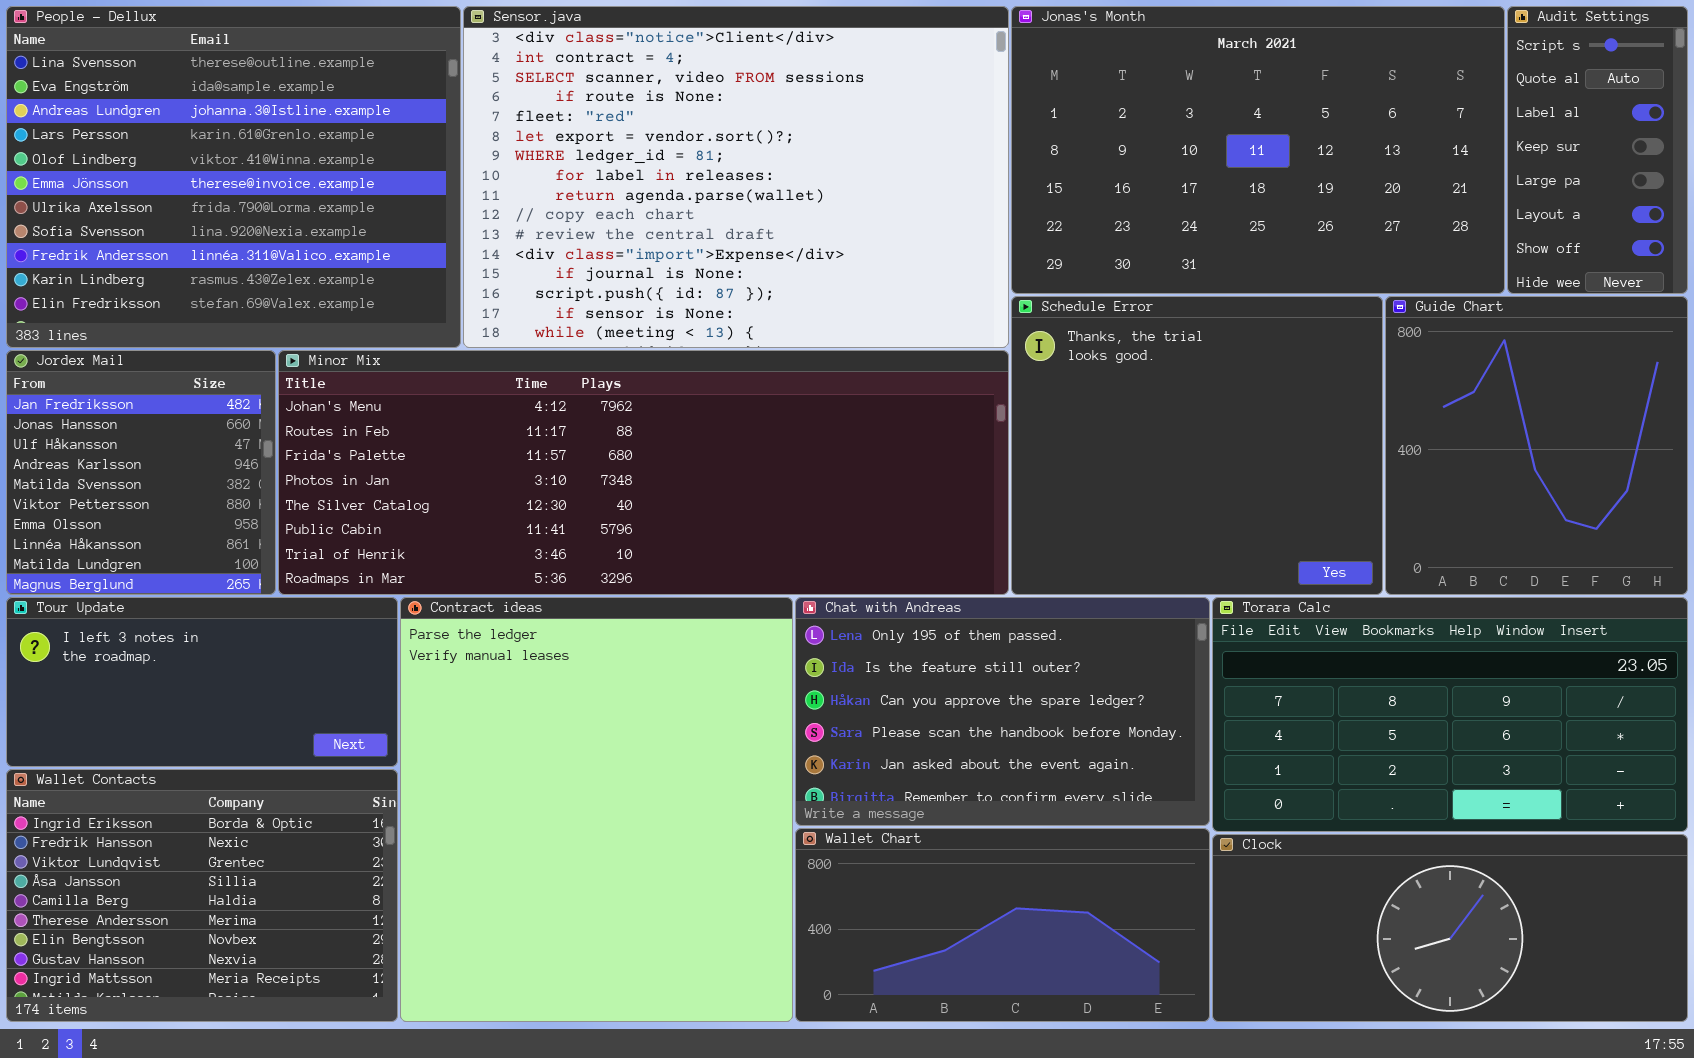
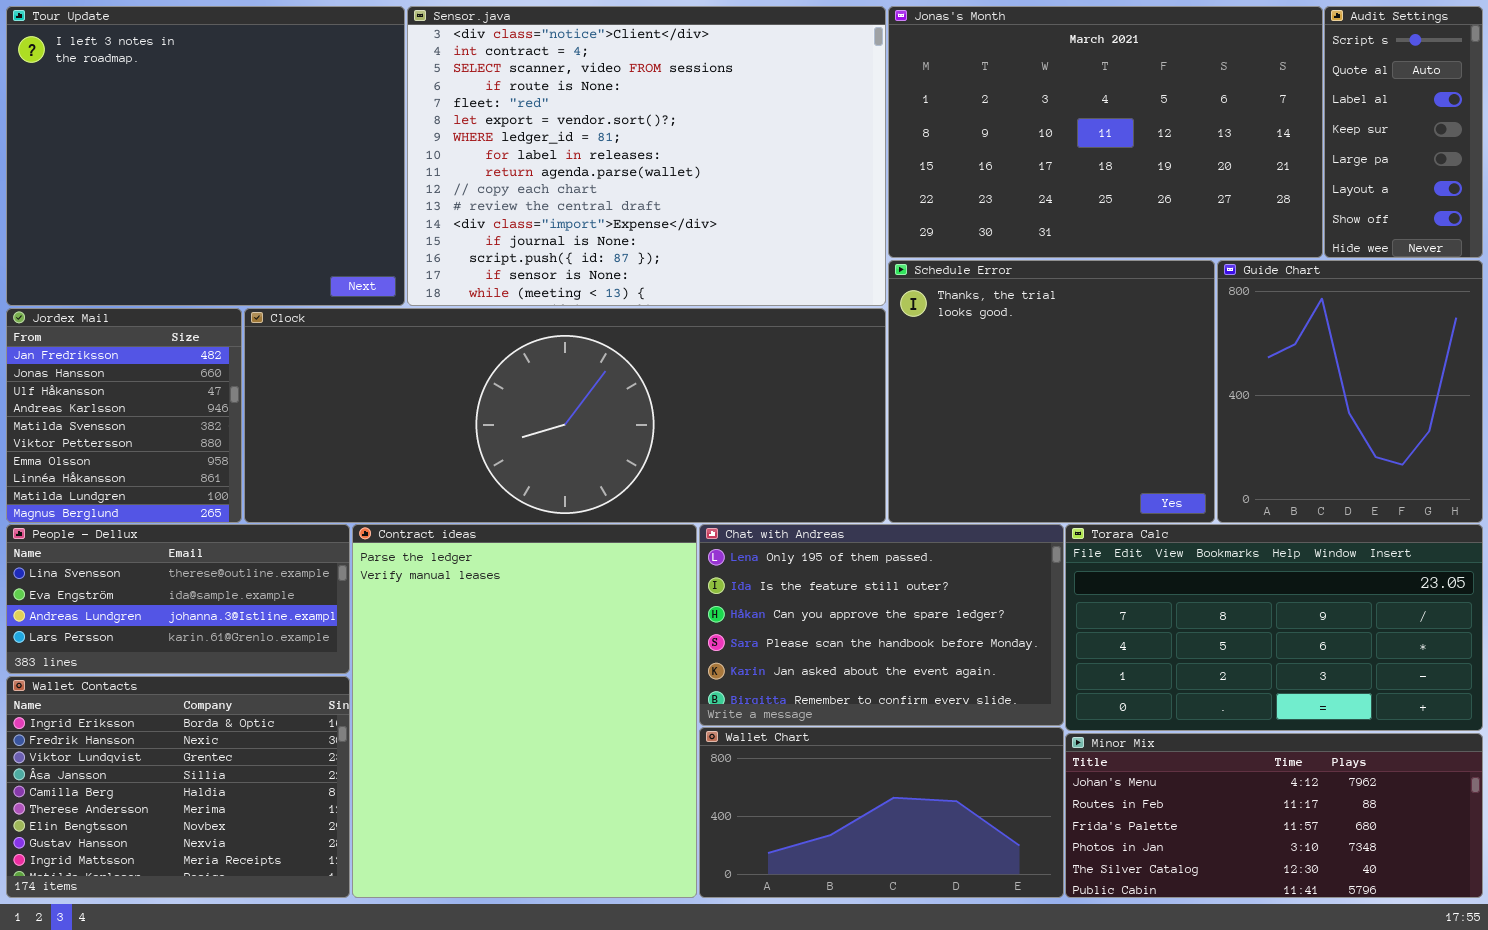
People - Dellux: [6,6,461,348] -> [6,524,350,674], moved, resized
Minor Mix: [278,350,1009,595] -> [1065,733,1483,898], moved, resized
Tour Update: [6,597,398,767] -> [6,6,405,306], moved, resized
Clock: [1212,834,1688,1022] -> [244,308,886,523], moved, resized

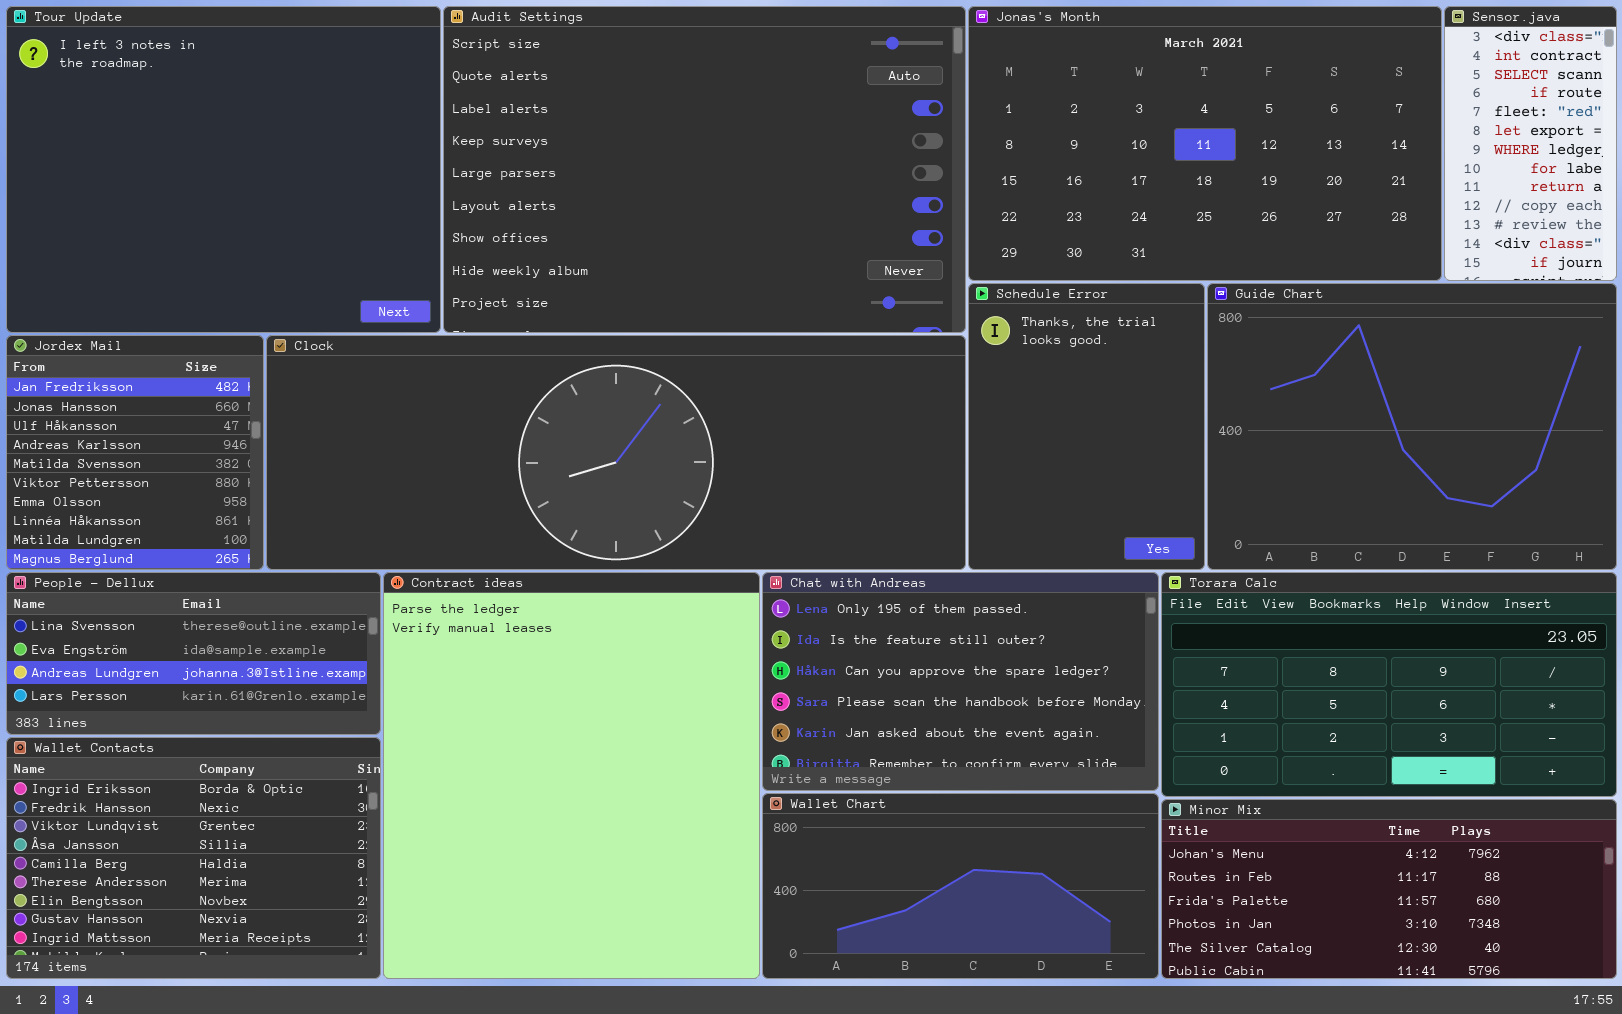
Sensor.java: [407,6,886,306] -> [1444,6,1617,281], moved, resized
Audit Settings: [1324,6,1483,258] -> [443,6,966,333], moved, resized
Schedule Error: [888,260,1215,523] -> [968,283,1205,570], resized
Guide Chart: [1217,260,1483,523] -> [1207,283,1617,570], resized

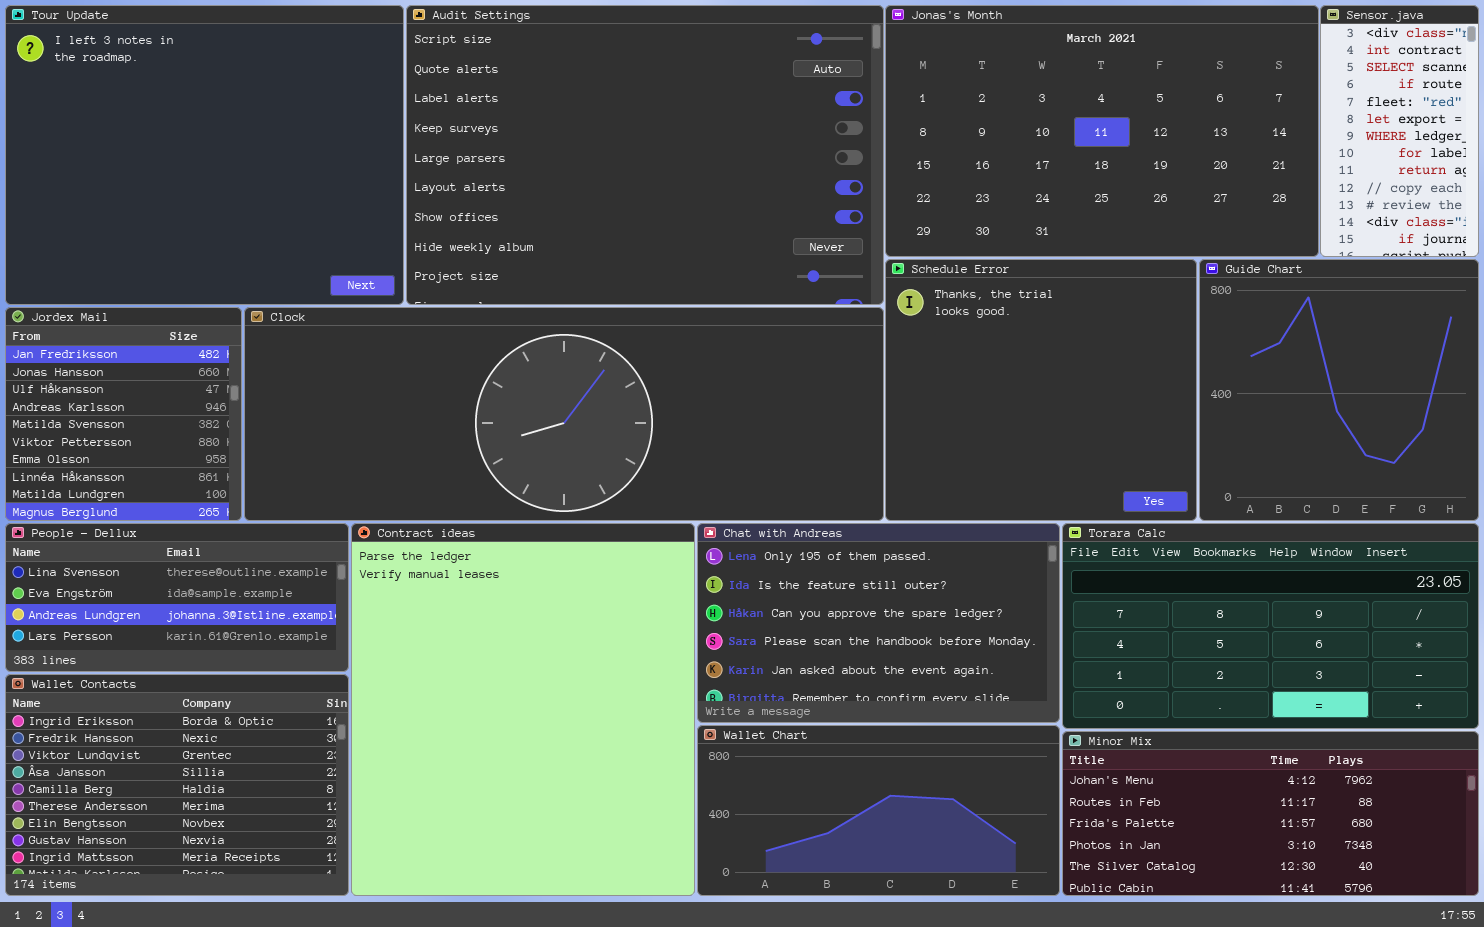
Schedule Error: [968,283,1205,570] -> [885,259,1197,521], resized
Guide Chart: [1207,283,1617,570] -> [1199,259,1479,521], resized

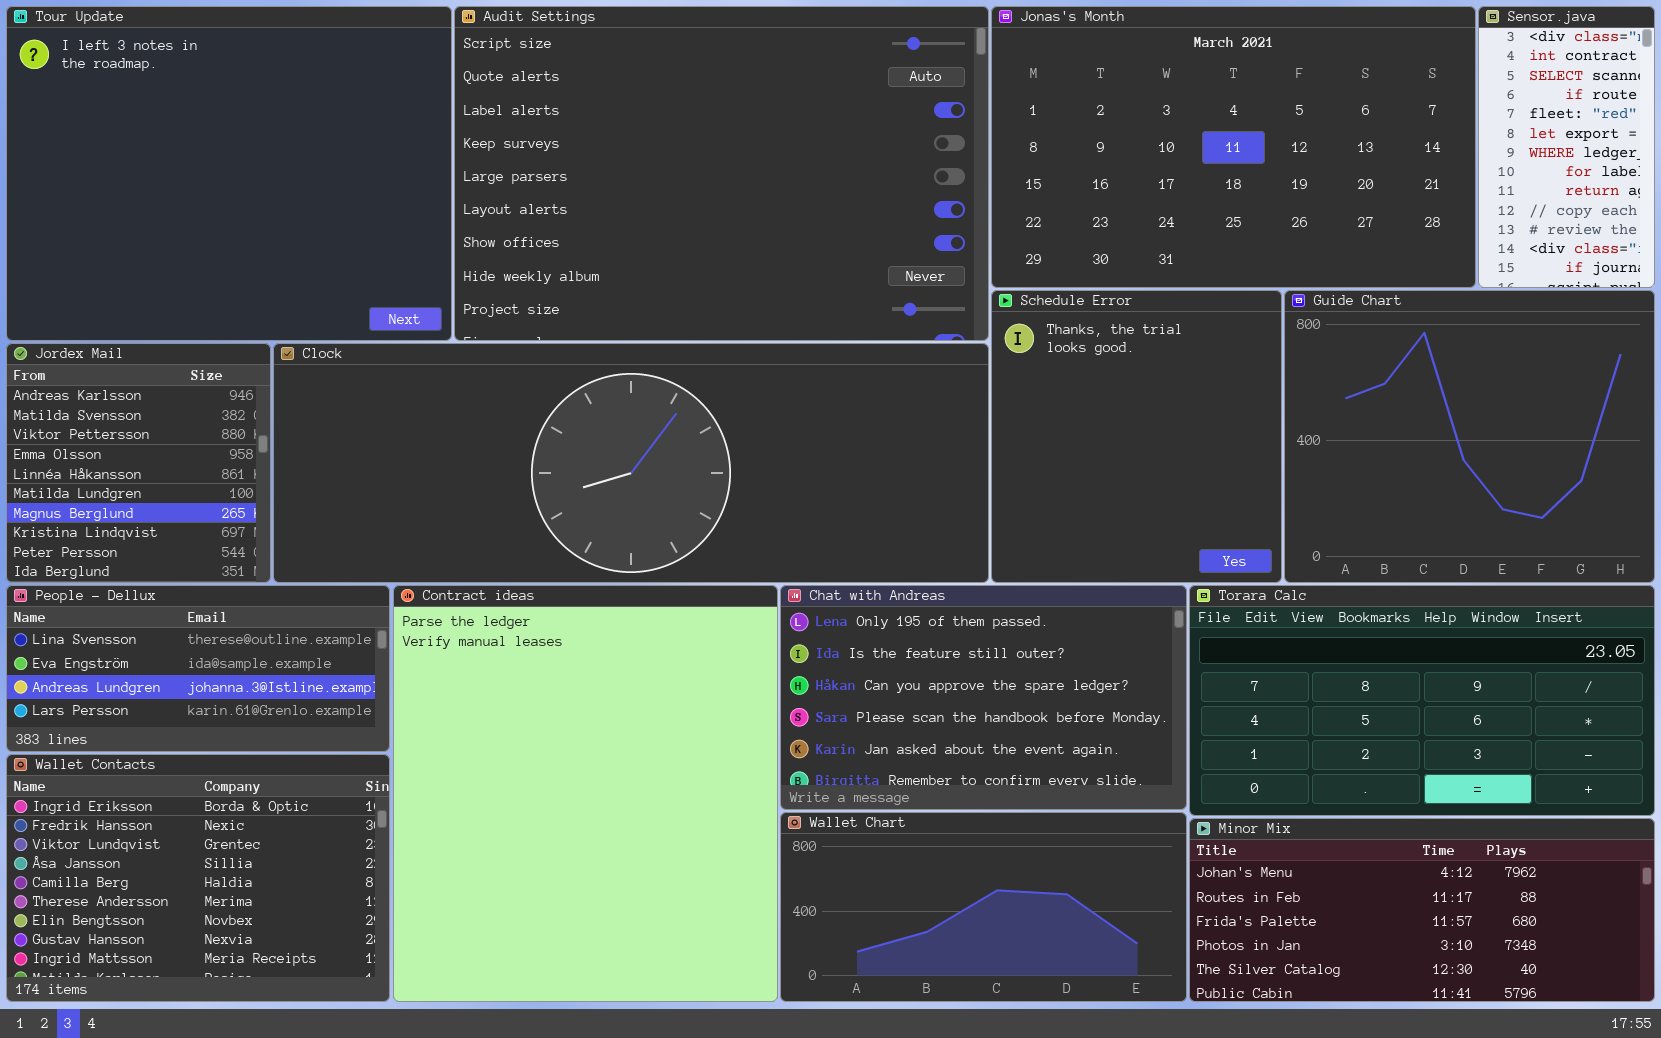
Schedule Error: [885,259,1197,521] -> [991,290,1282,583], resized
Guide Chart: [1199,259,1479,521] -> [1284,290,1655,583], resized
Jordex Mail: [5,307,242,521] -> [6,343,271,583], scrolled down 3 rows

